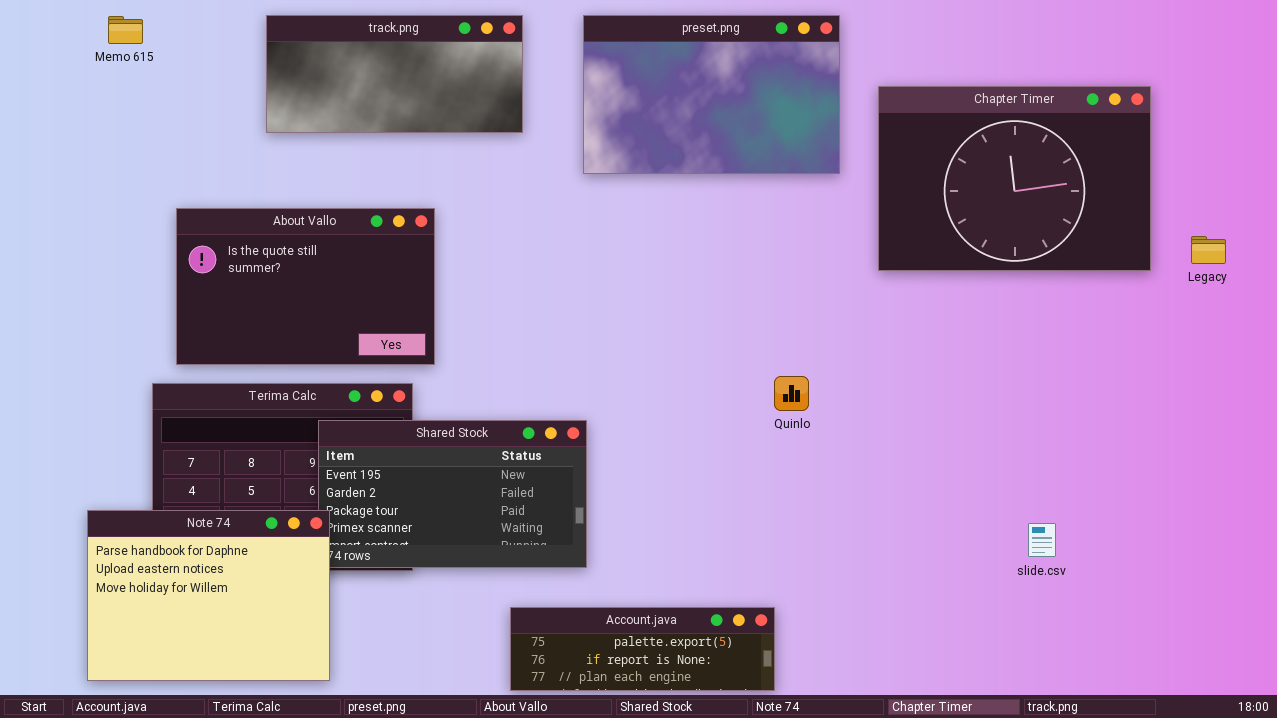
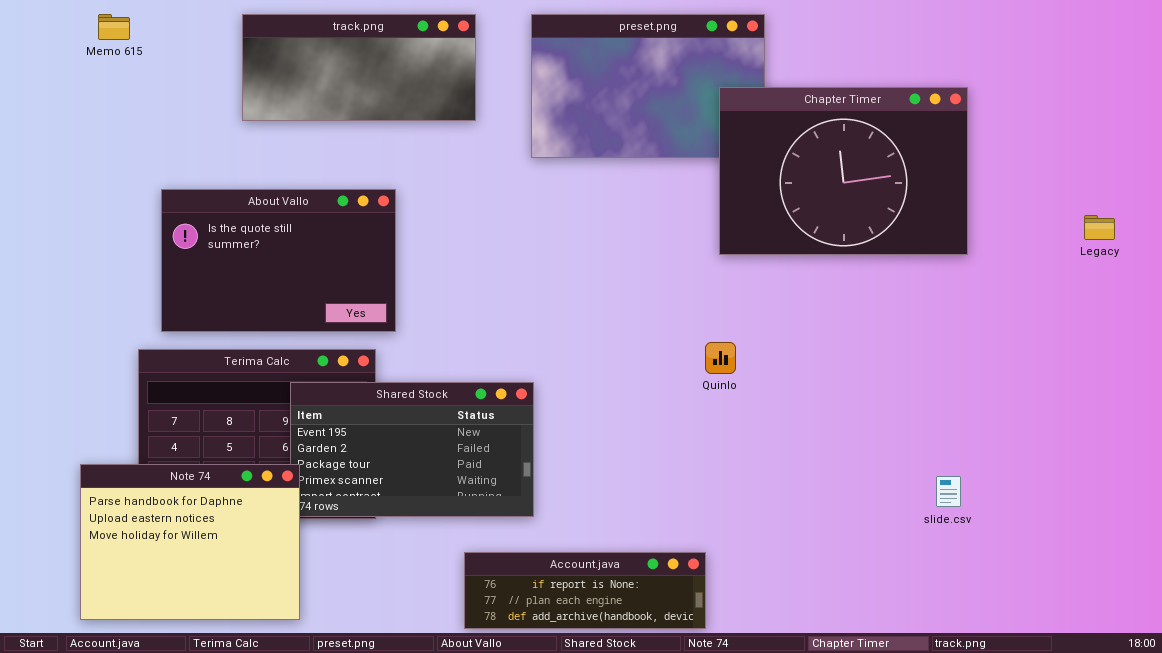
Chapter Timer: [878,86,1151,271] -> [719,87,968,255], moved
Account.java: [510,607,775,691] -> [464,552,706,629], scrolled down 1 row

